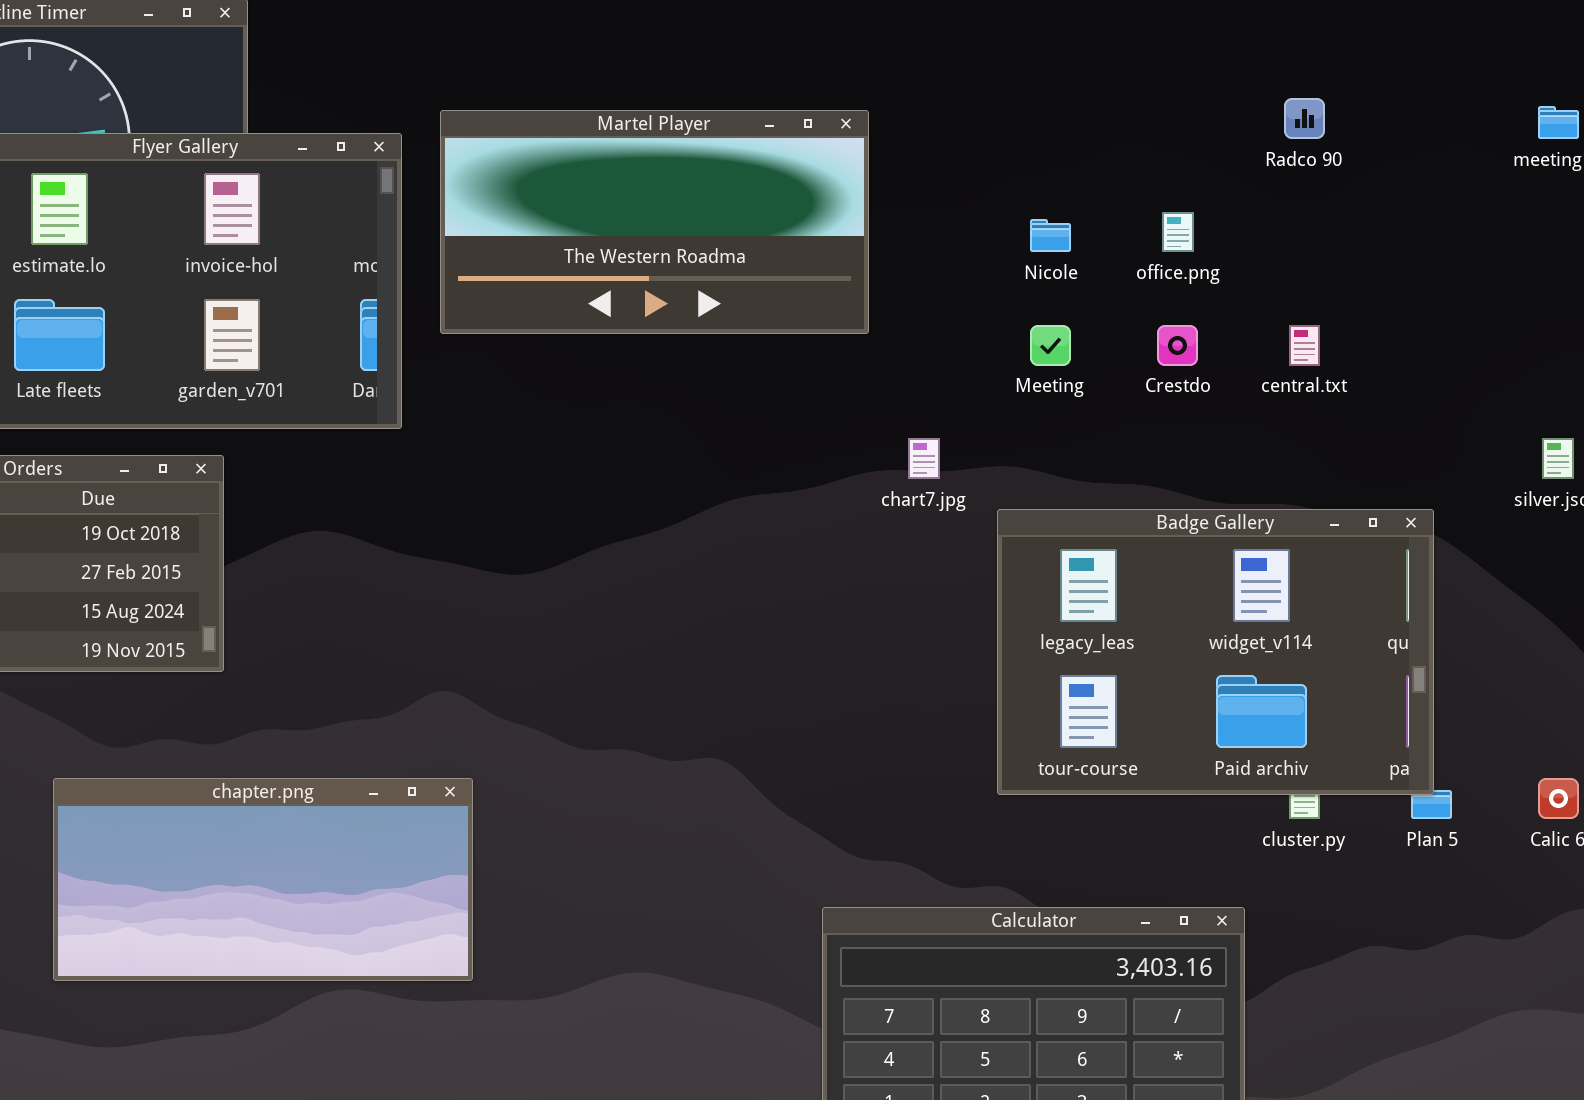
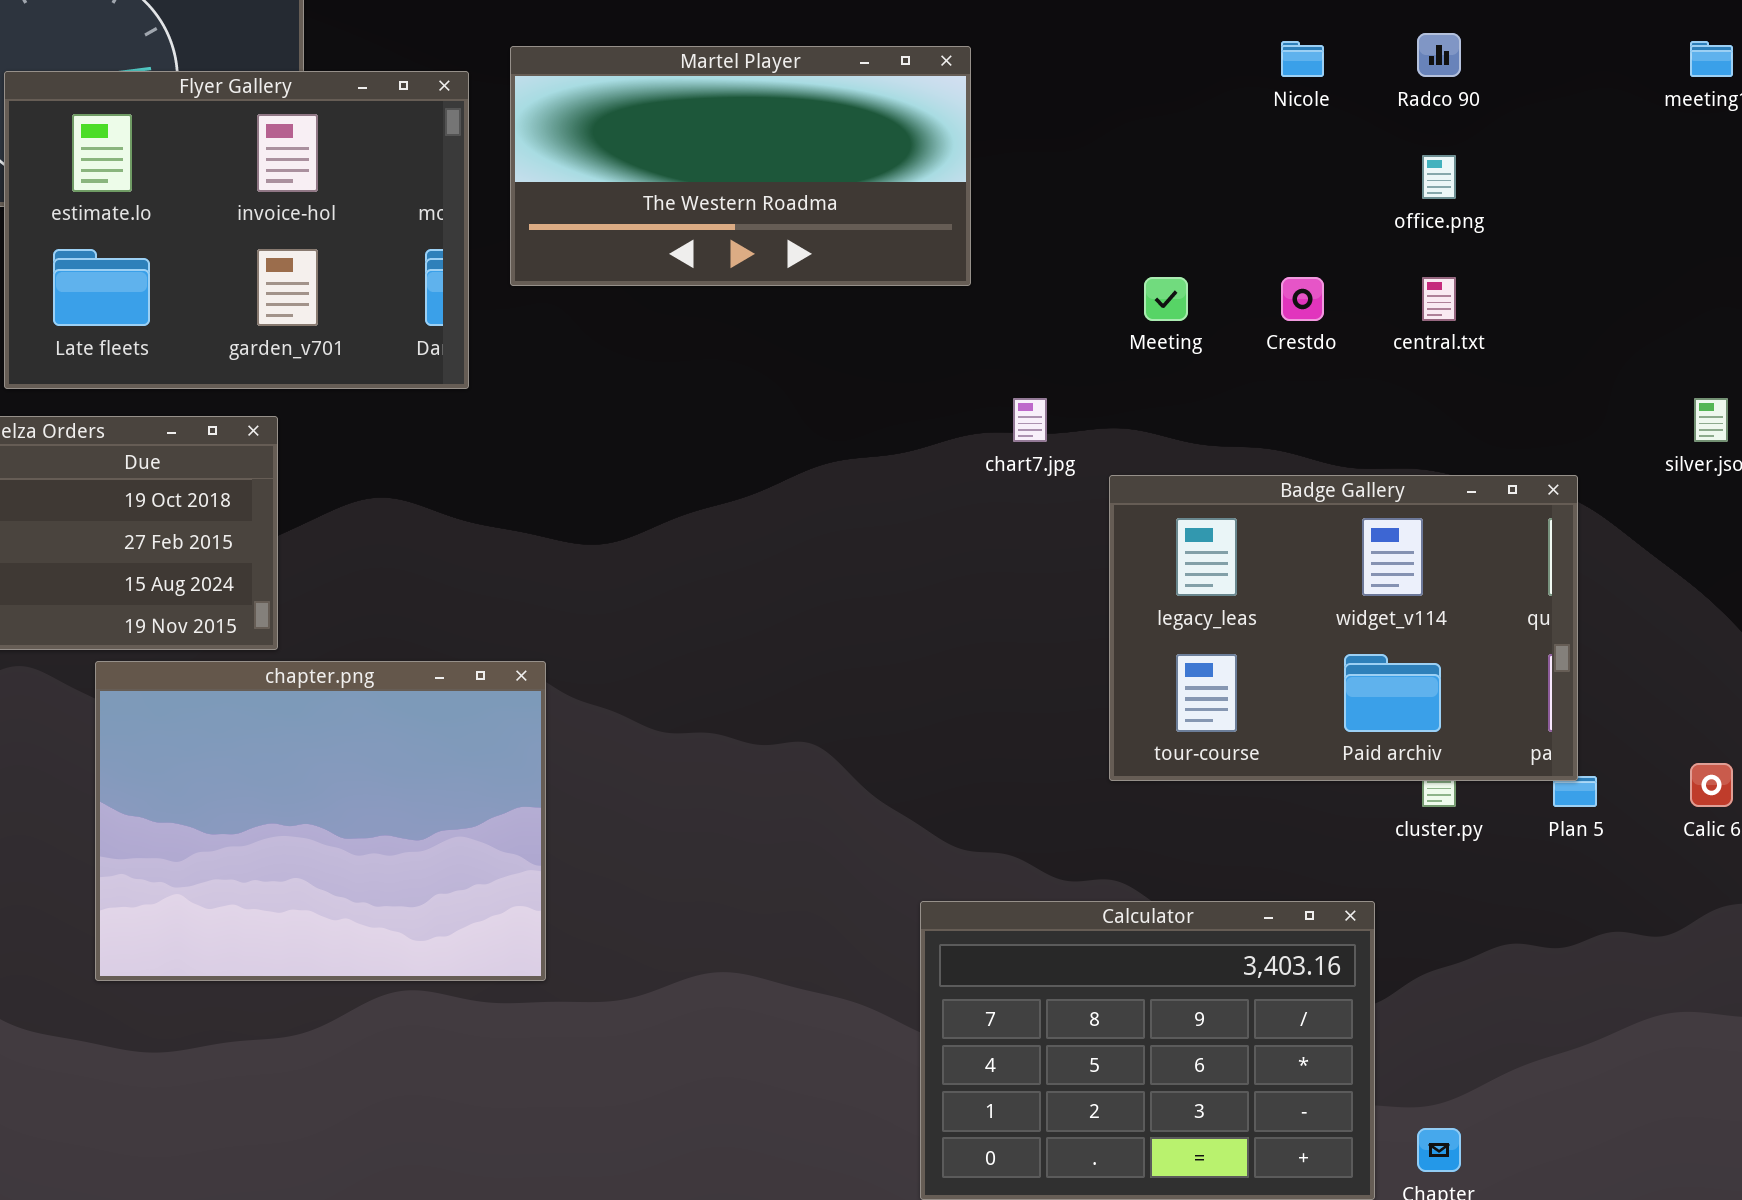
office.png: [1162,212,1194,252] -> [1422,155,1456,199], moved
Nicole: [1030,219,1071,252] -> [1281,41,1324,77], moved
chapter.png: [53,778,473,981] -> [95,661,546,981], resized

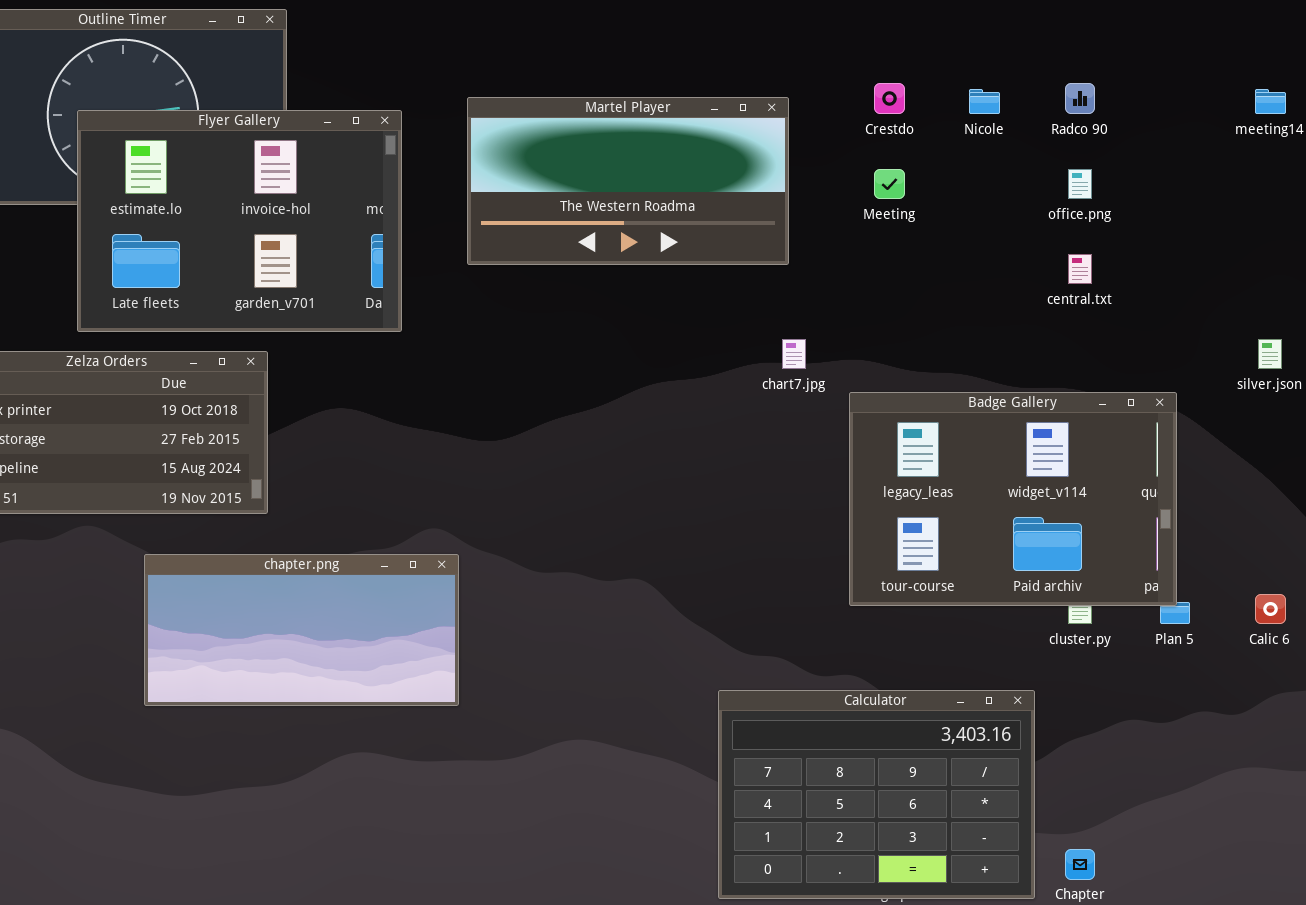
Martel Player: [510,46,971,286] -> [467,97,789,265], moved
Meeting: [1144,277,1188,321] -> [874,169,905,199], moved
Crestdo: [1281,277,1324,321] -> [874,83,905,114], moved
chapter.png: [95,661,546,981] -> [144,554,459,706], moved, resized

